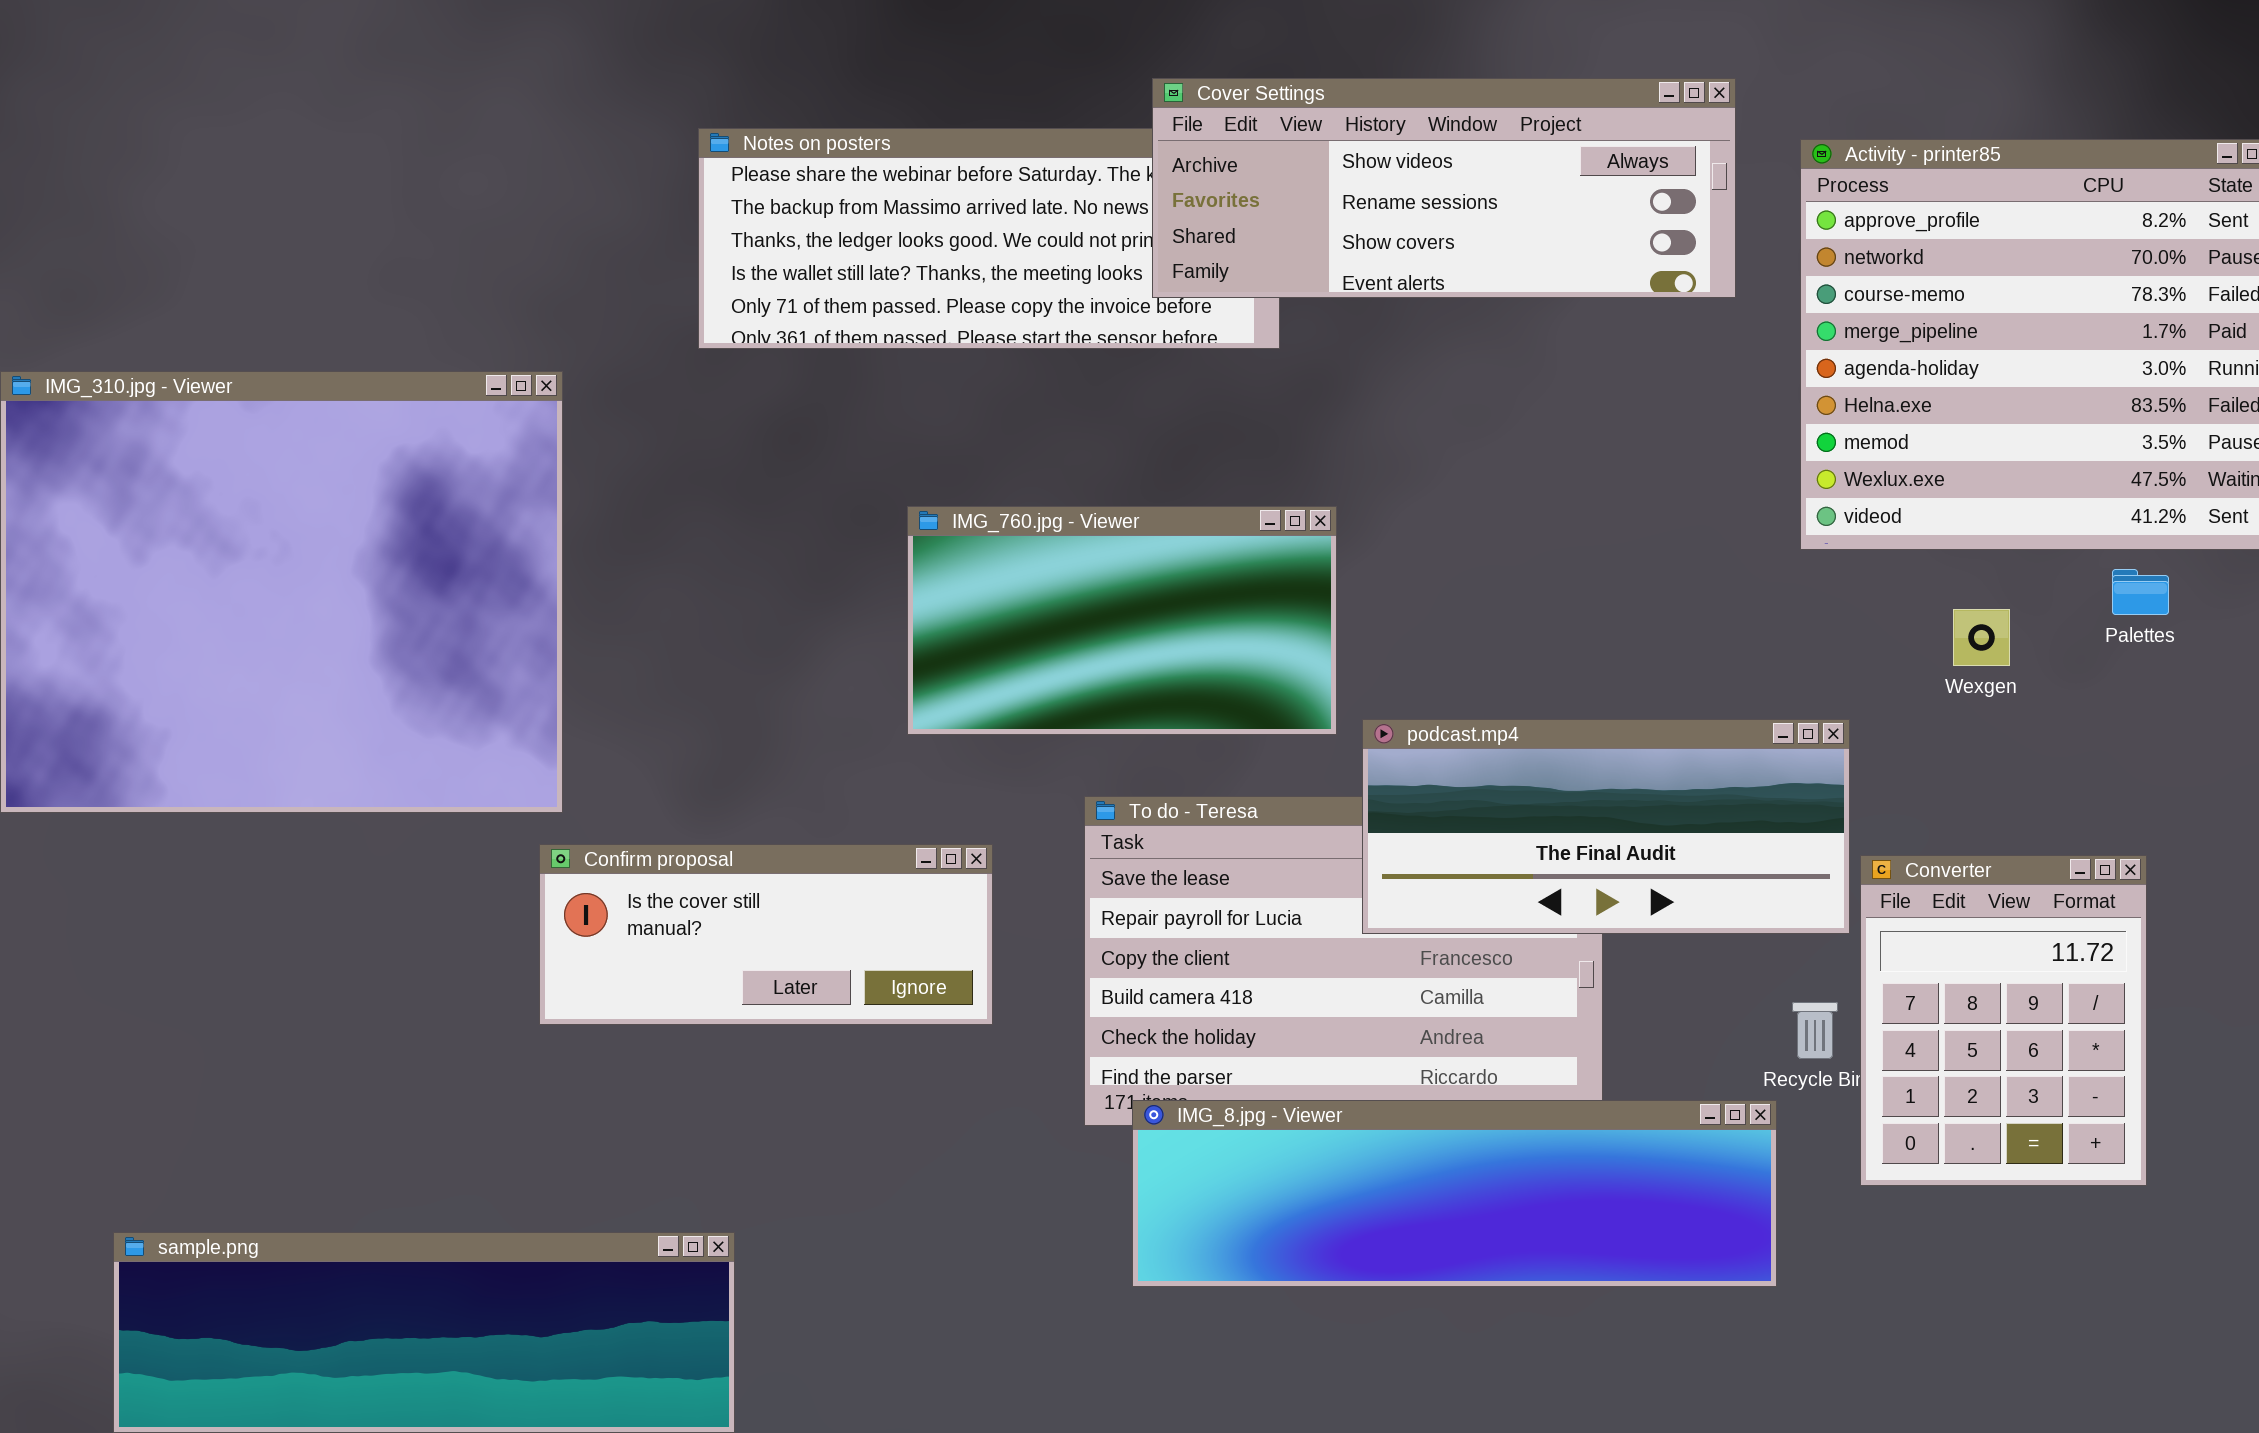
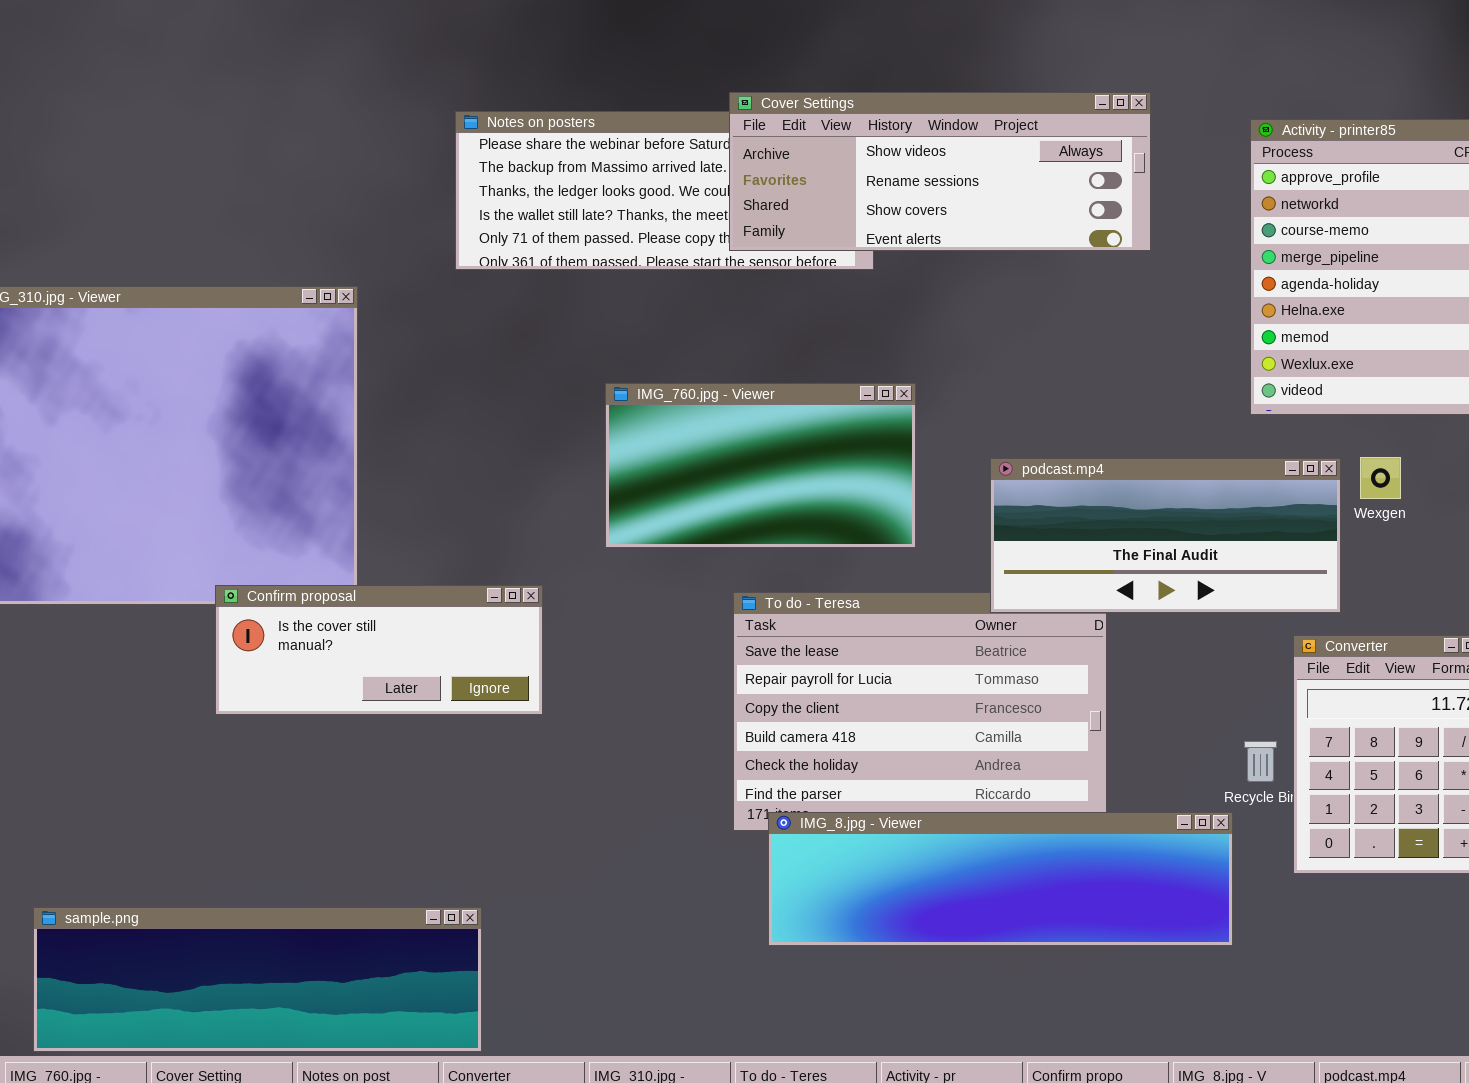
Cover Settings: [1152,78,1736,298] -> [729,92,1151,251], moved
podcast.mp4: [1362,719,1850,934] -> [990,458,1341,613], moved
Confirm proposal: [539,844,993,1025] -> [215,585,543,715], moved

